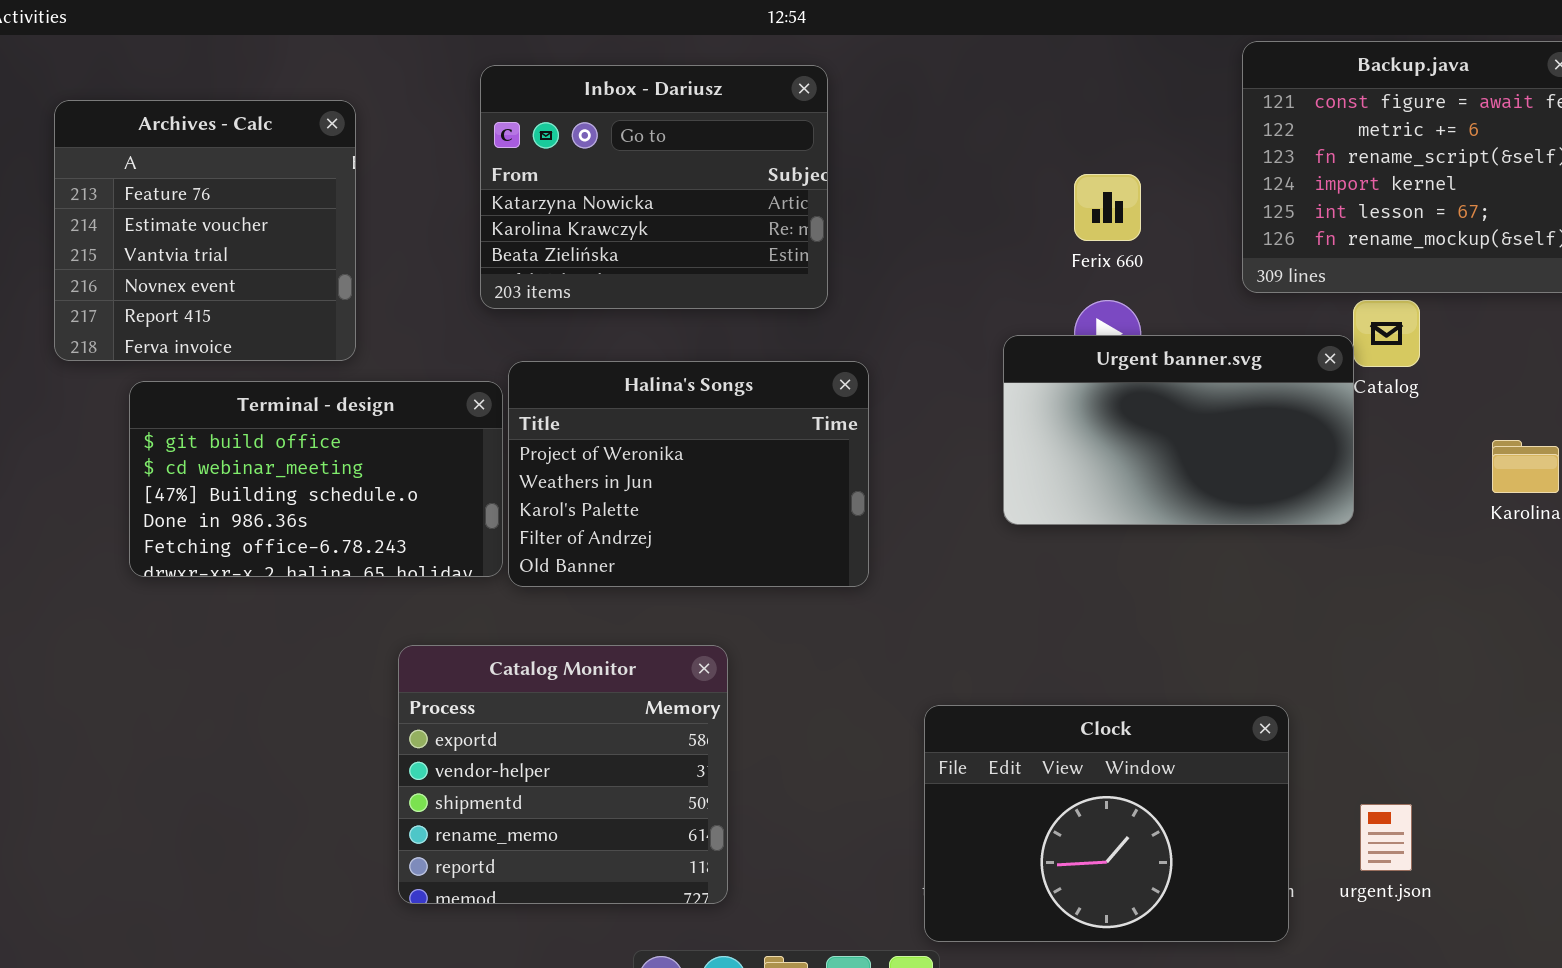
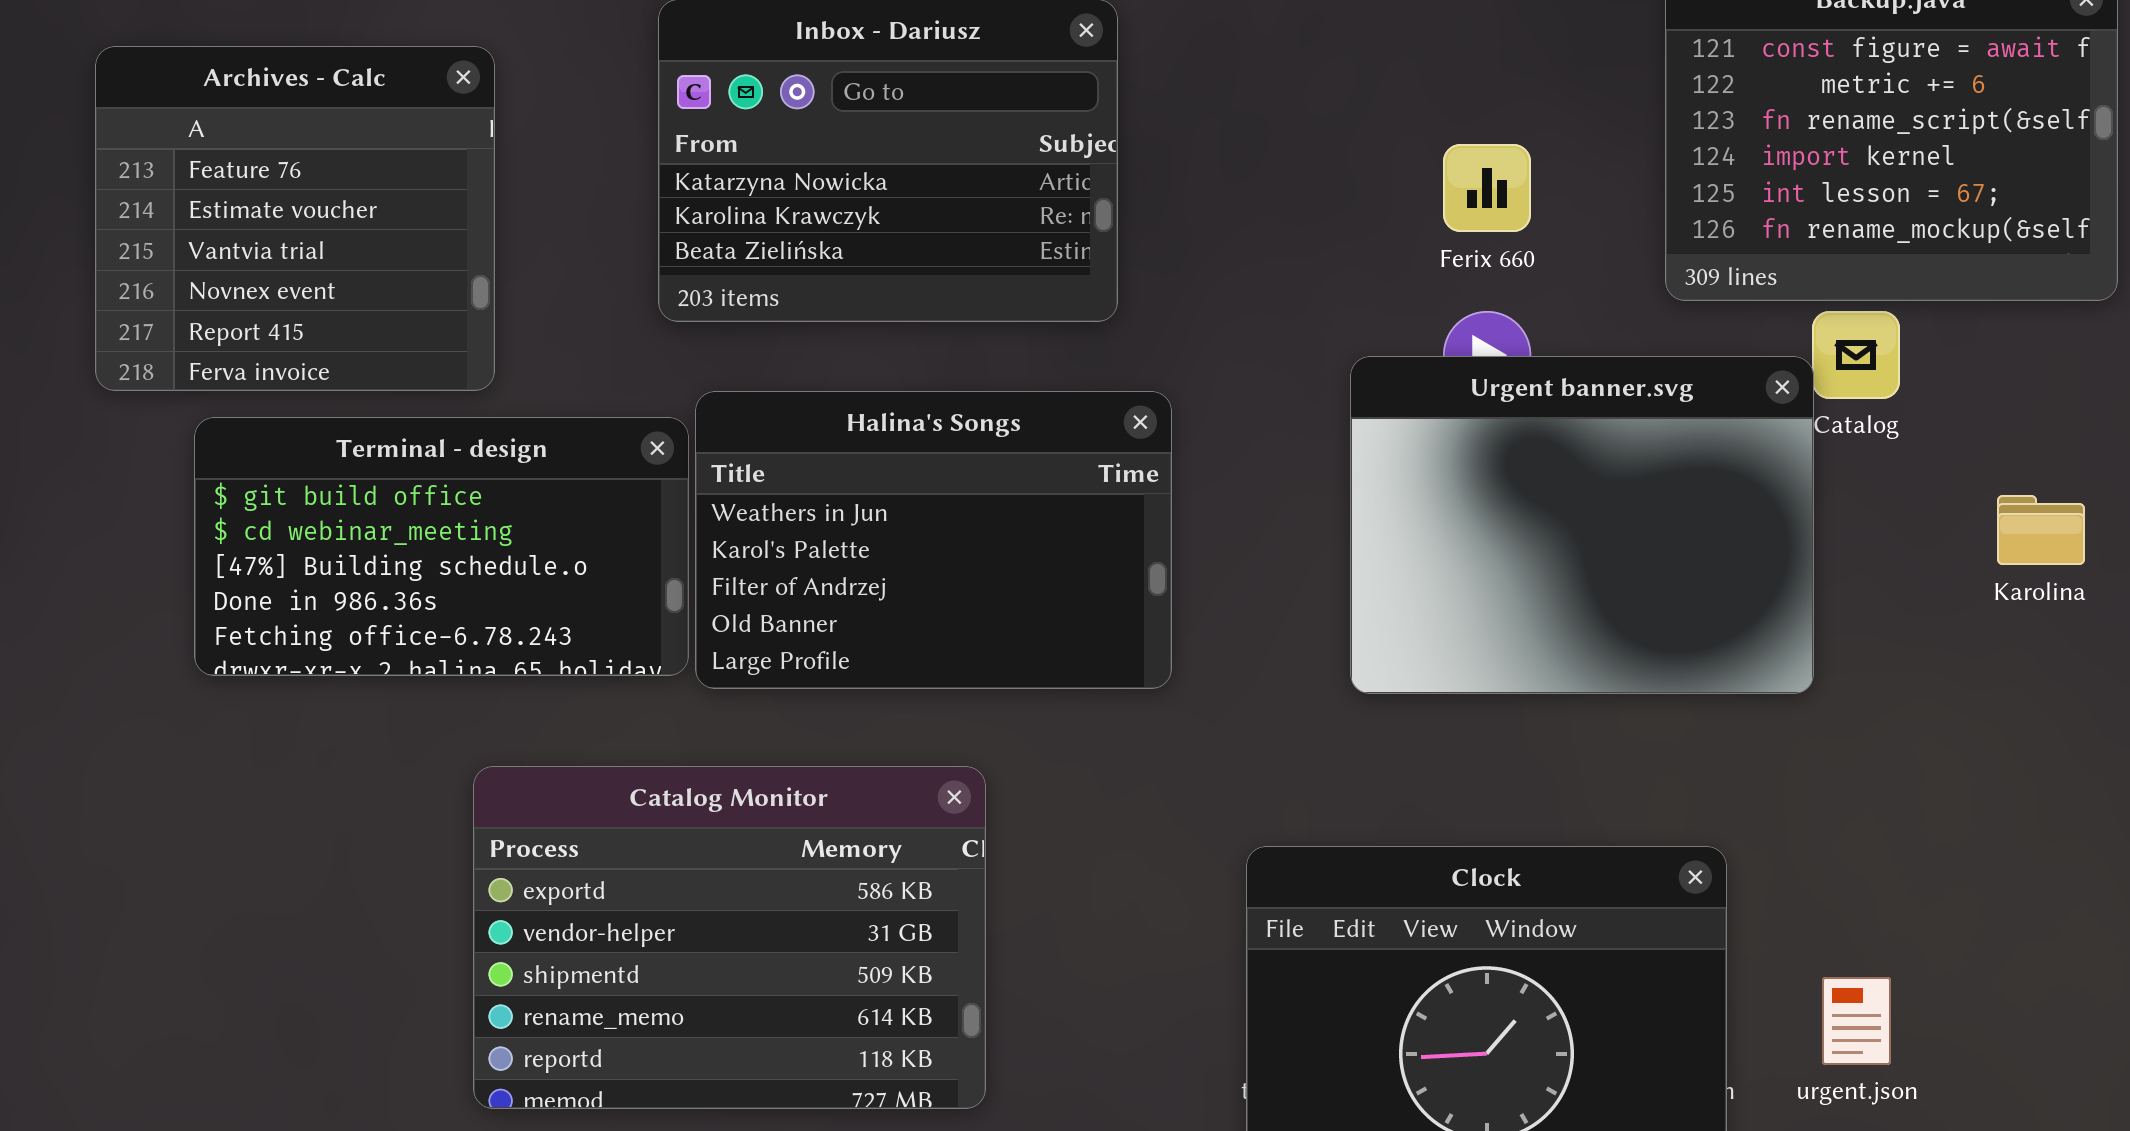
Urgent banner.svg: [1003,335,1354,525] -> [1350,356,1814,694], resized
Halina's Songs: [508,361,869,587] -> [695,391,1172,689], scrolled down 1 row
Catalog Monitor: [398,645,728,904] -> [473,766,986,1109], resized

